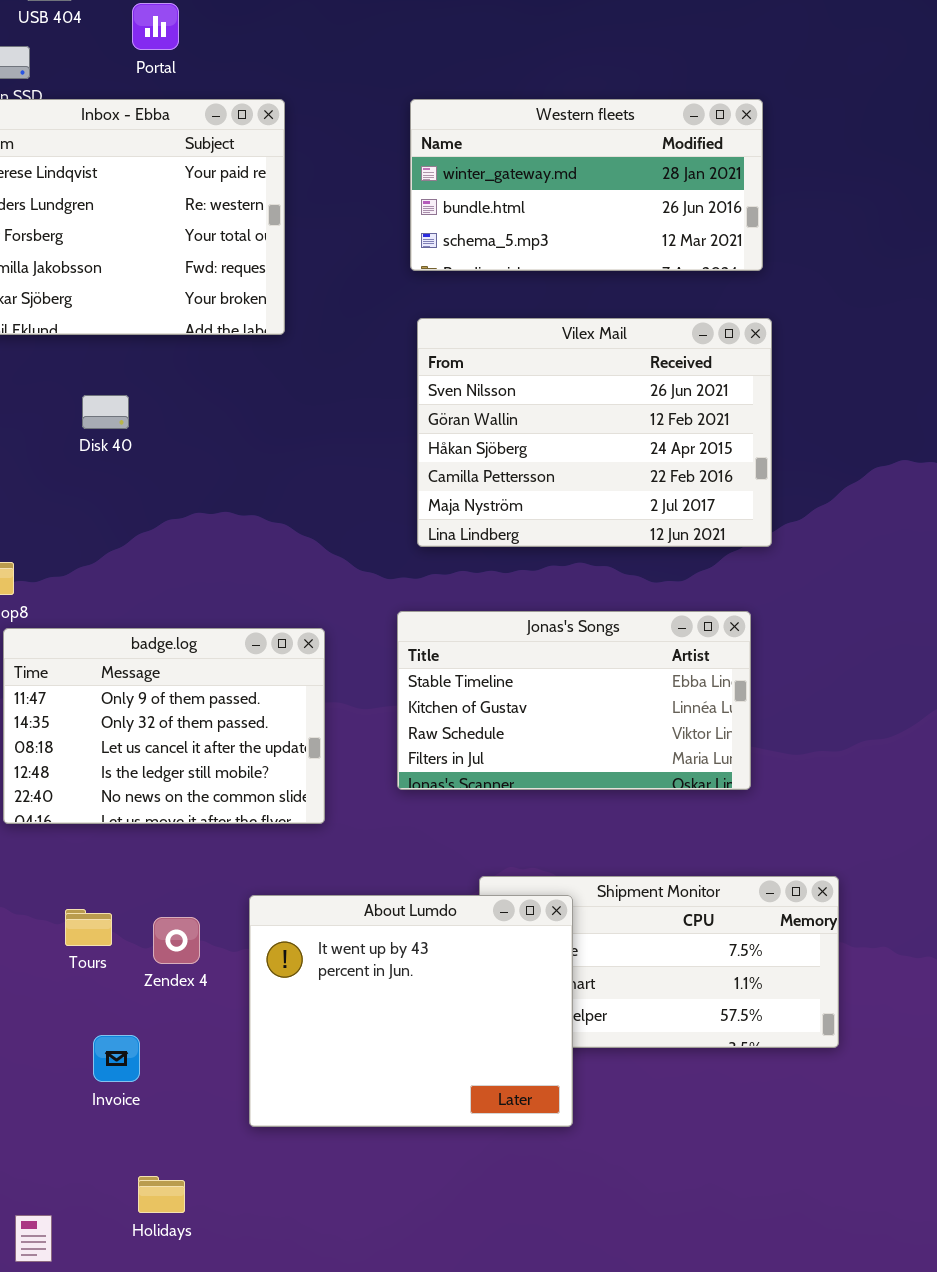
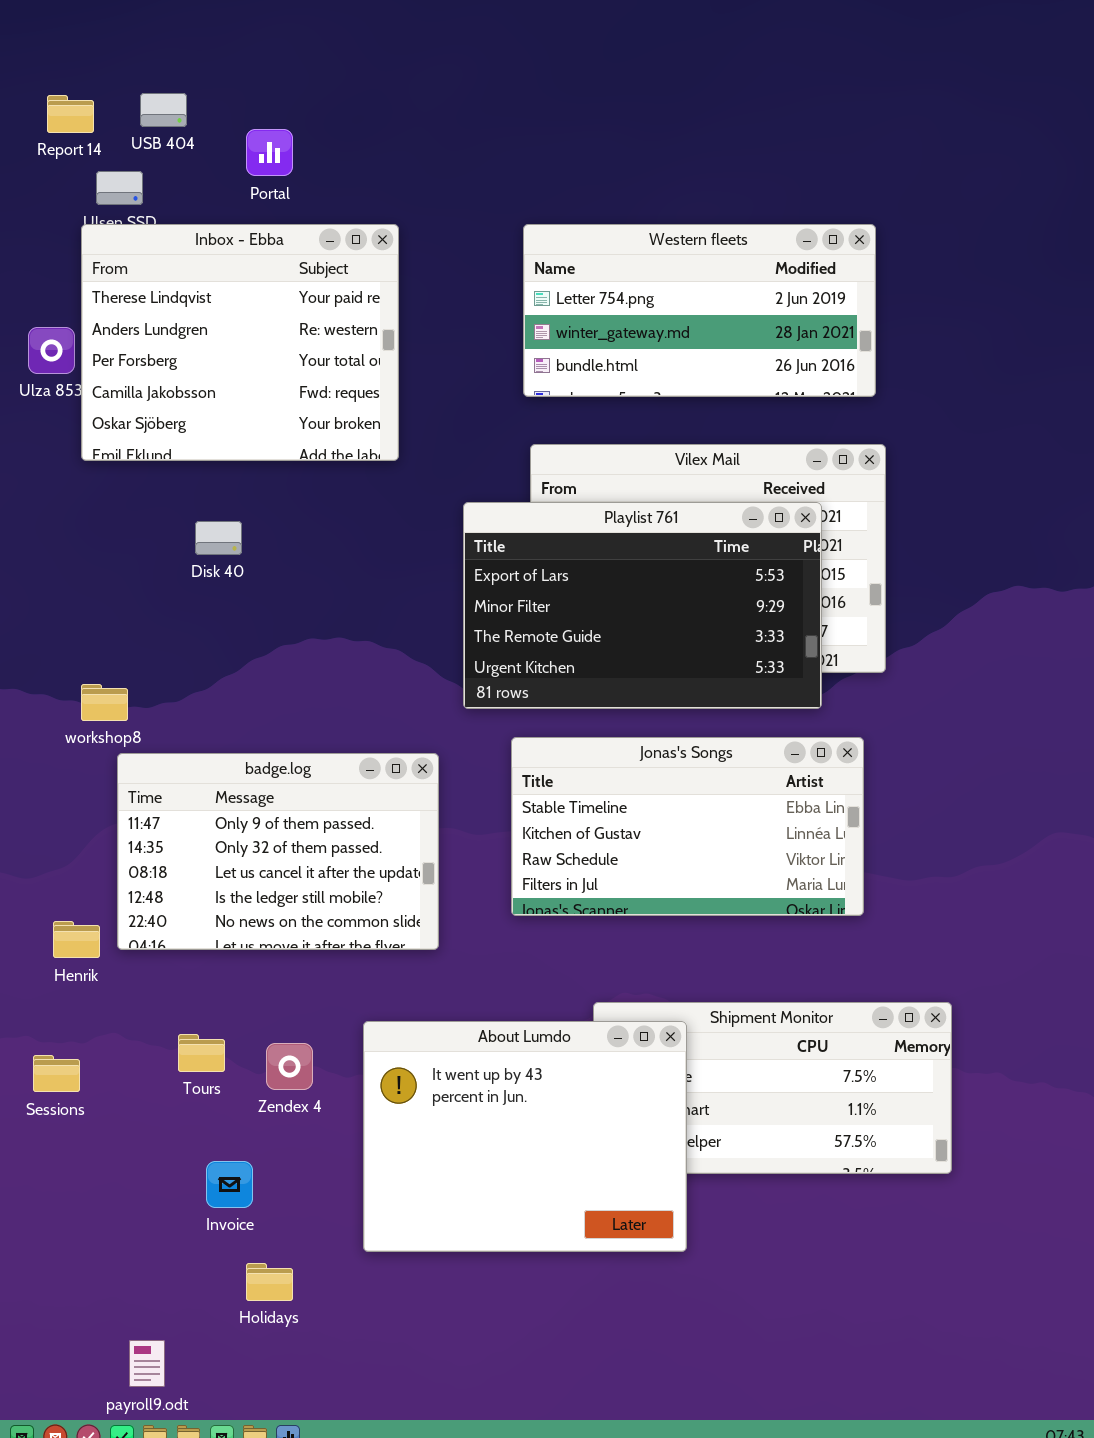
Western fleets: [410,99,763,271] -> [523,224,876,397], scrolled up 1 row
Playlist 761: none -> [463,502,822,709], opened
Holidays: [138,1176,185,1213] -> [246,1263,293,1301], moved

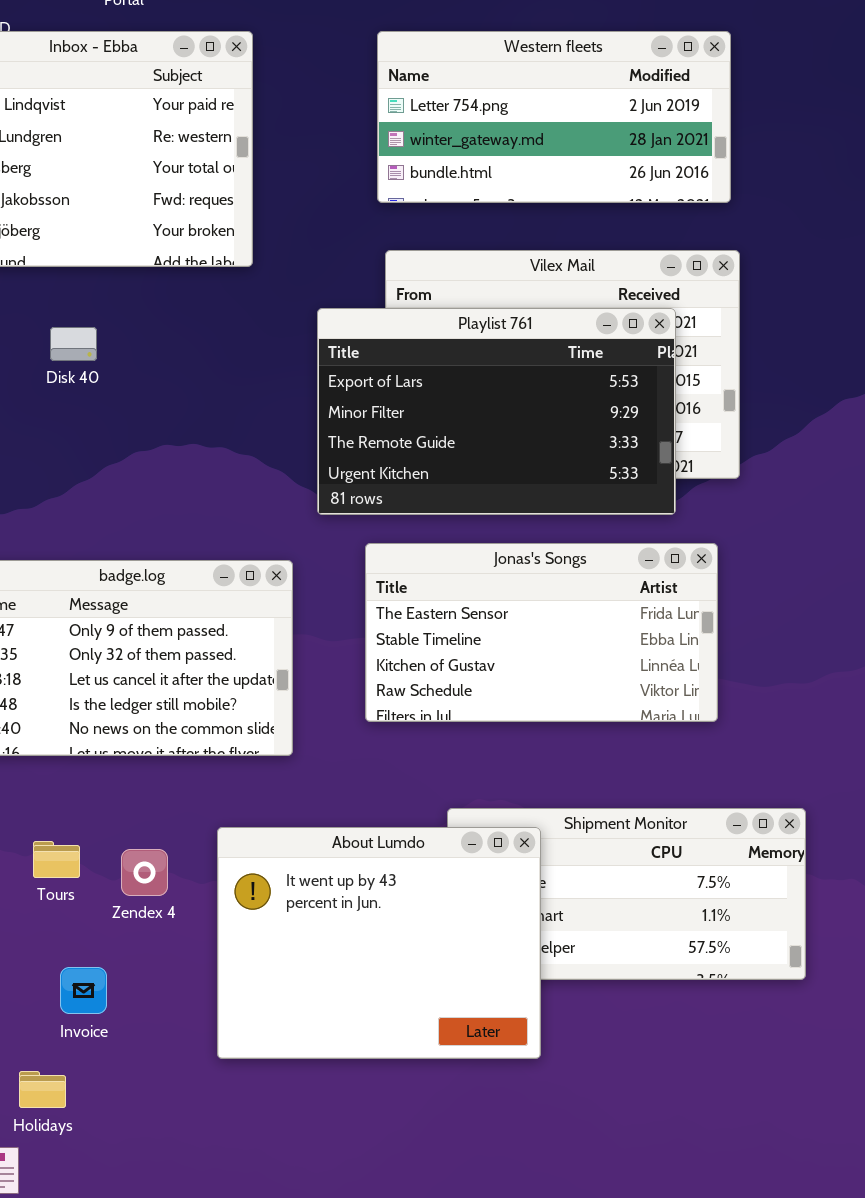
Jonas's Songs: [511,737,864,916] -> [365,543,718,722], scrolled up 1 row
Holidays: [246,1263,293,1301] -> [19,1071,66,1108], moved

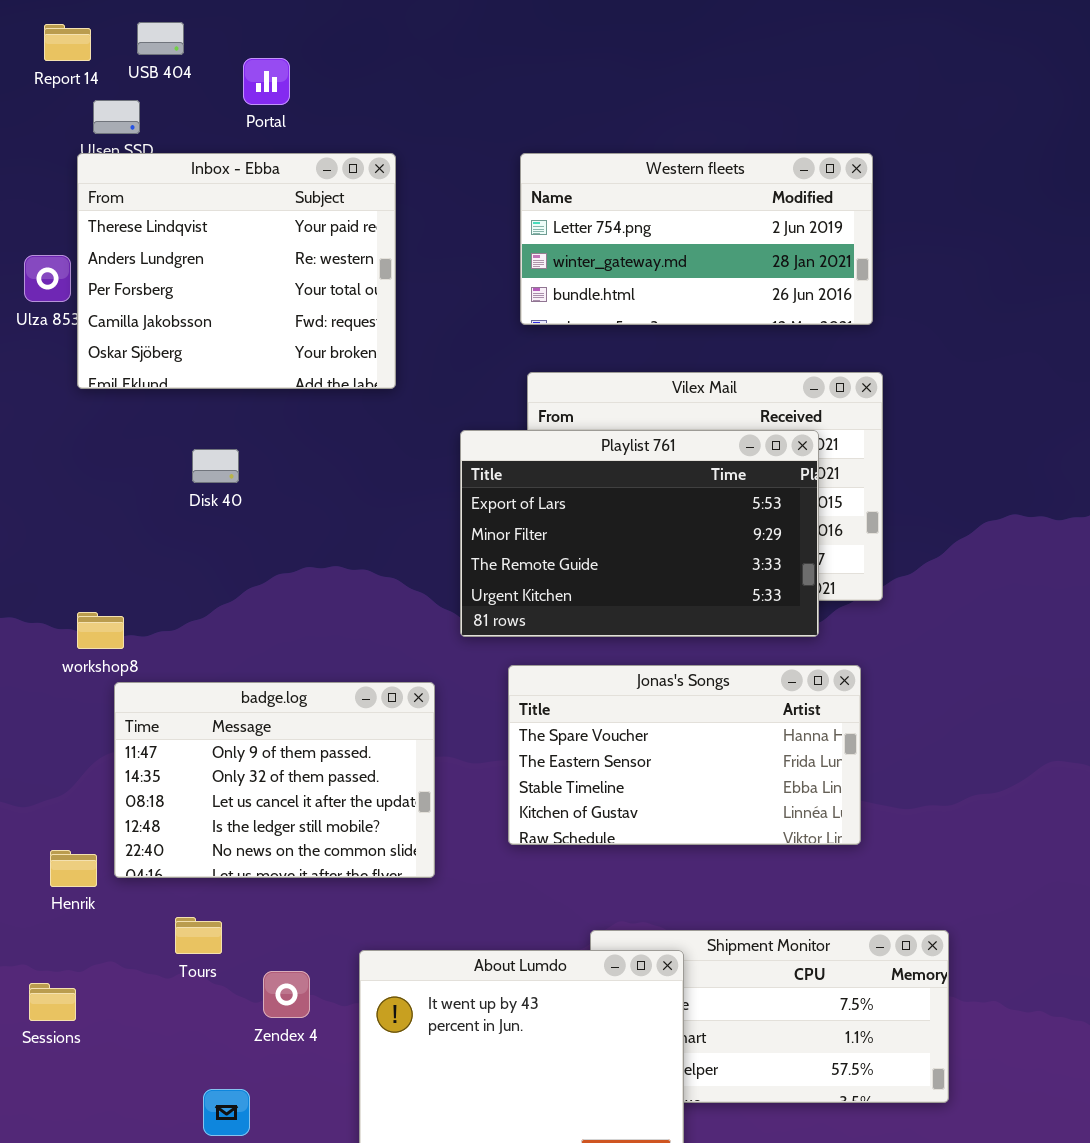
Jonas's Songs: [365,543,718,722] -> [508,665,861,845], scrolled up 1 row
Tours: [33,841,80,878] -> [175,917,222,954], moved

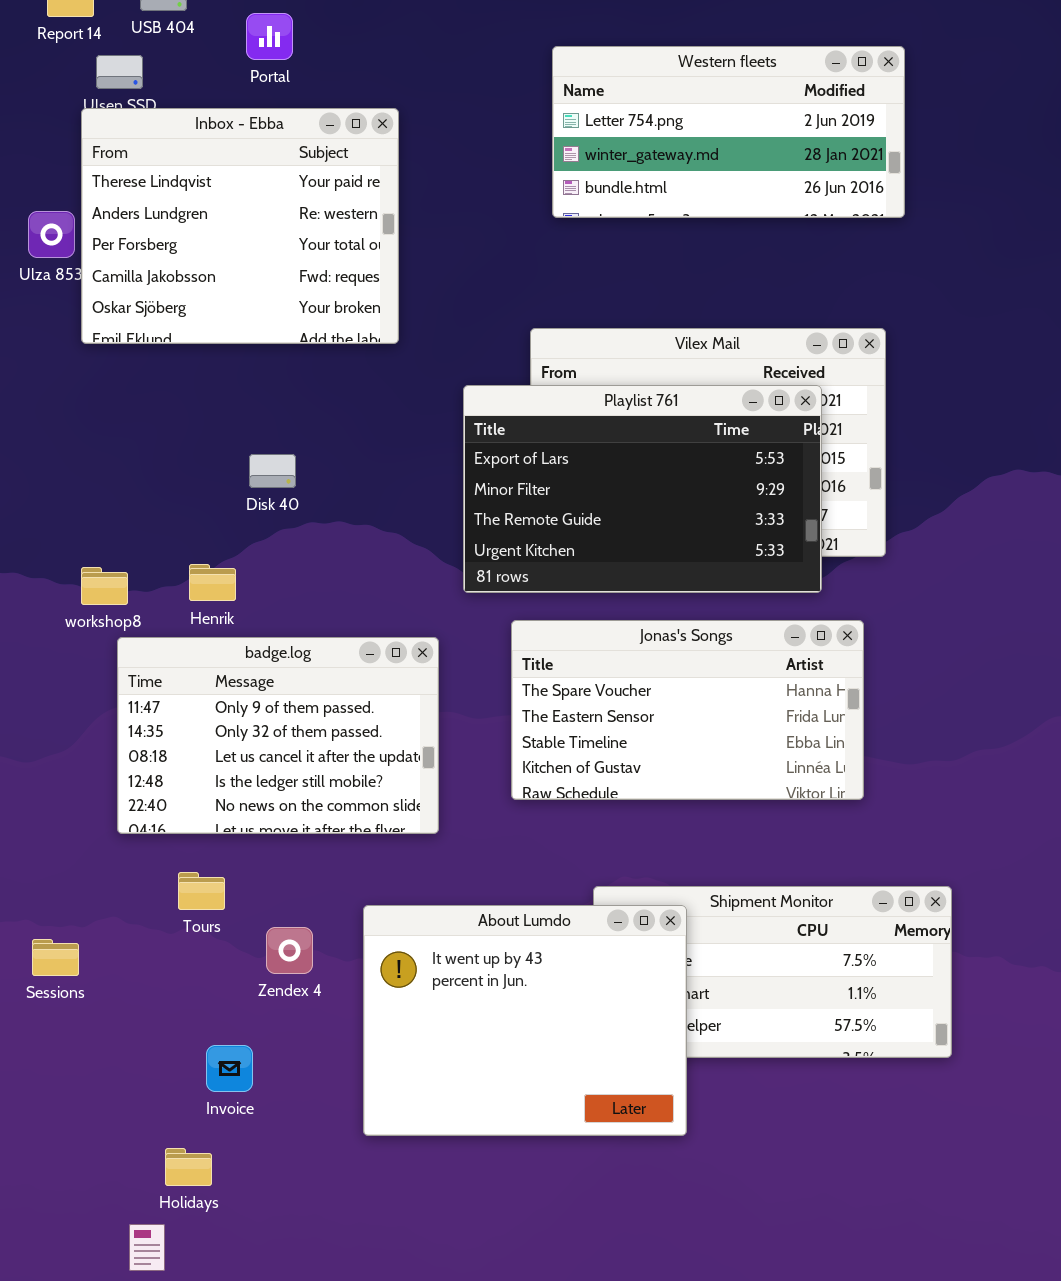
Western fleets: [520,153,873,325] -> [552,46,905,218], moved
Disk 40: [192,449,239,483] -> [249,454,296,488], moved
Henrik: [50,850,97,887] -> [189,564,236,601], moved

